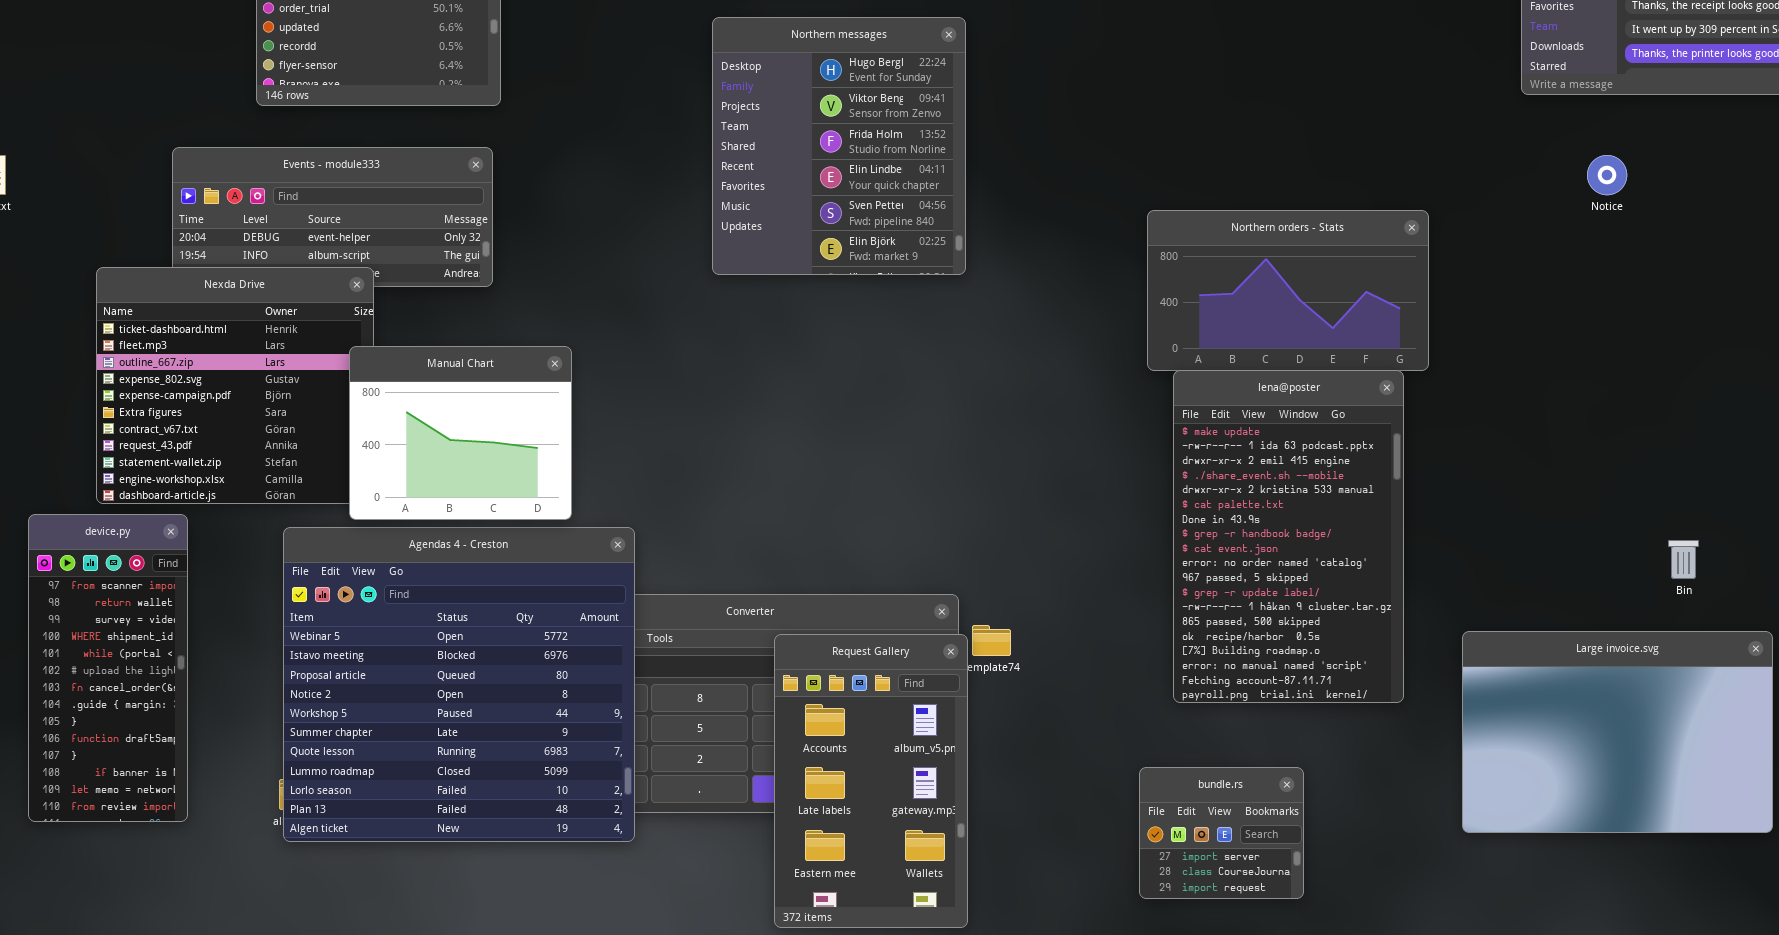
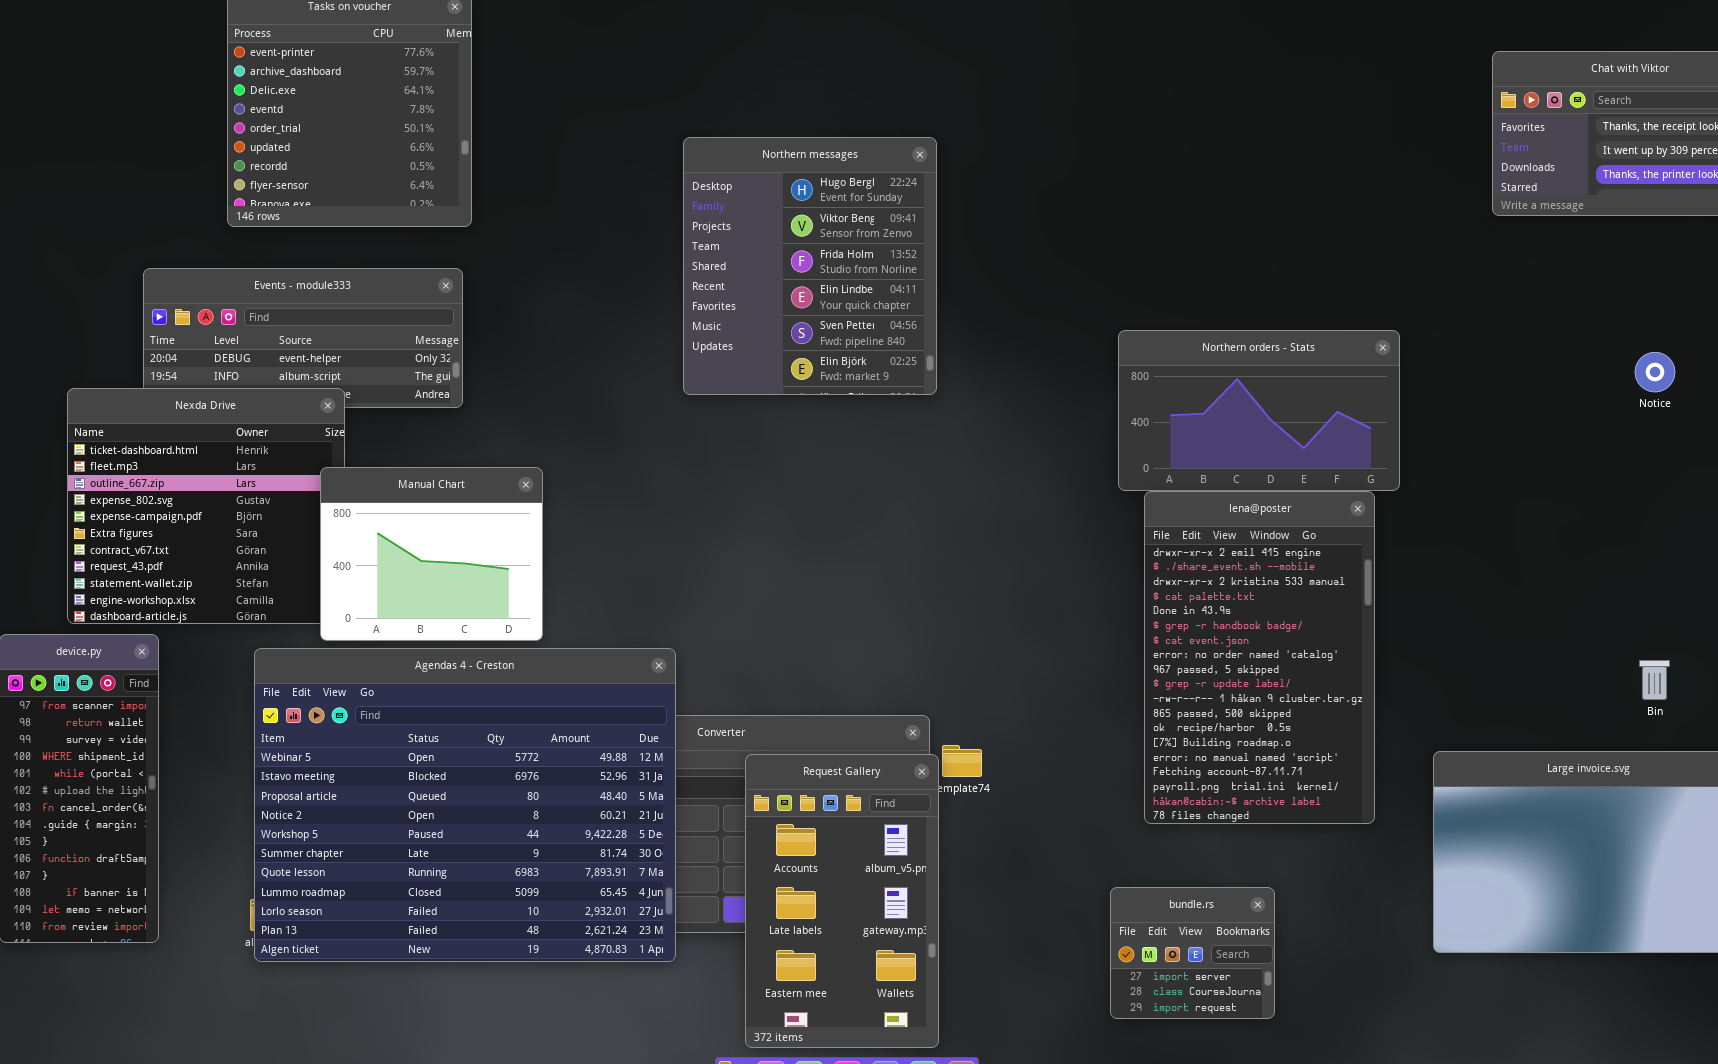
Notice: [1587,155,1627,195] -> [1635,352,1675,392], moved
lena@poster: [1173,370,1404,703] -> [1144,491,1375,824], scrolled down 2 rows
Agendas 4 - Creston: [283,527,635,842] -> [254,648,676,962], resized

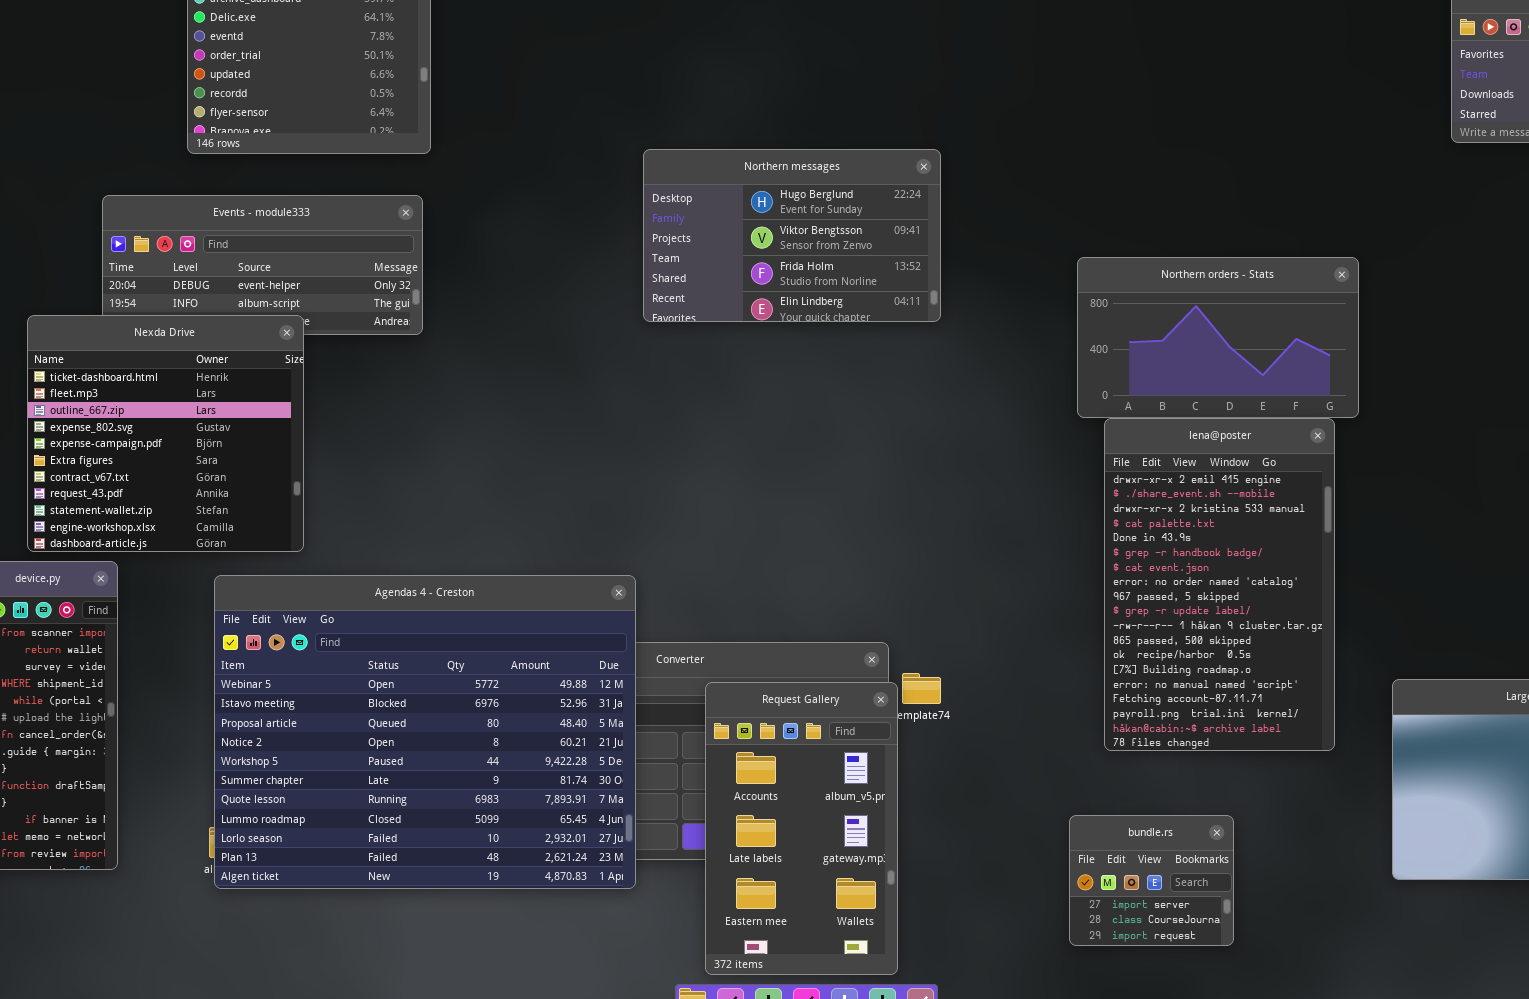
Northern messages: [683,137,937,395] -> [643,149,941,322], resized
Manual Chart: [320,467,543,641] -> none, closed

